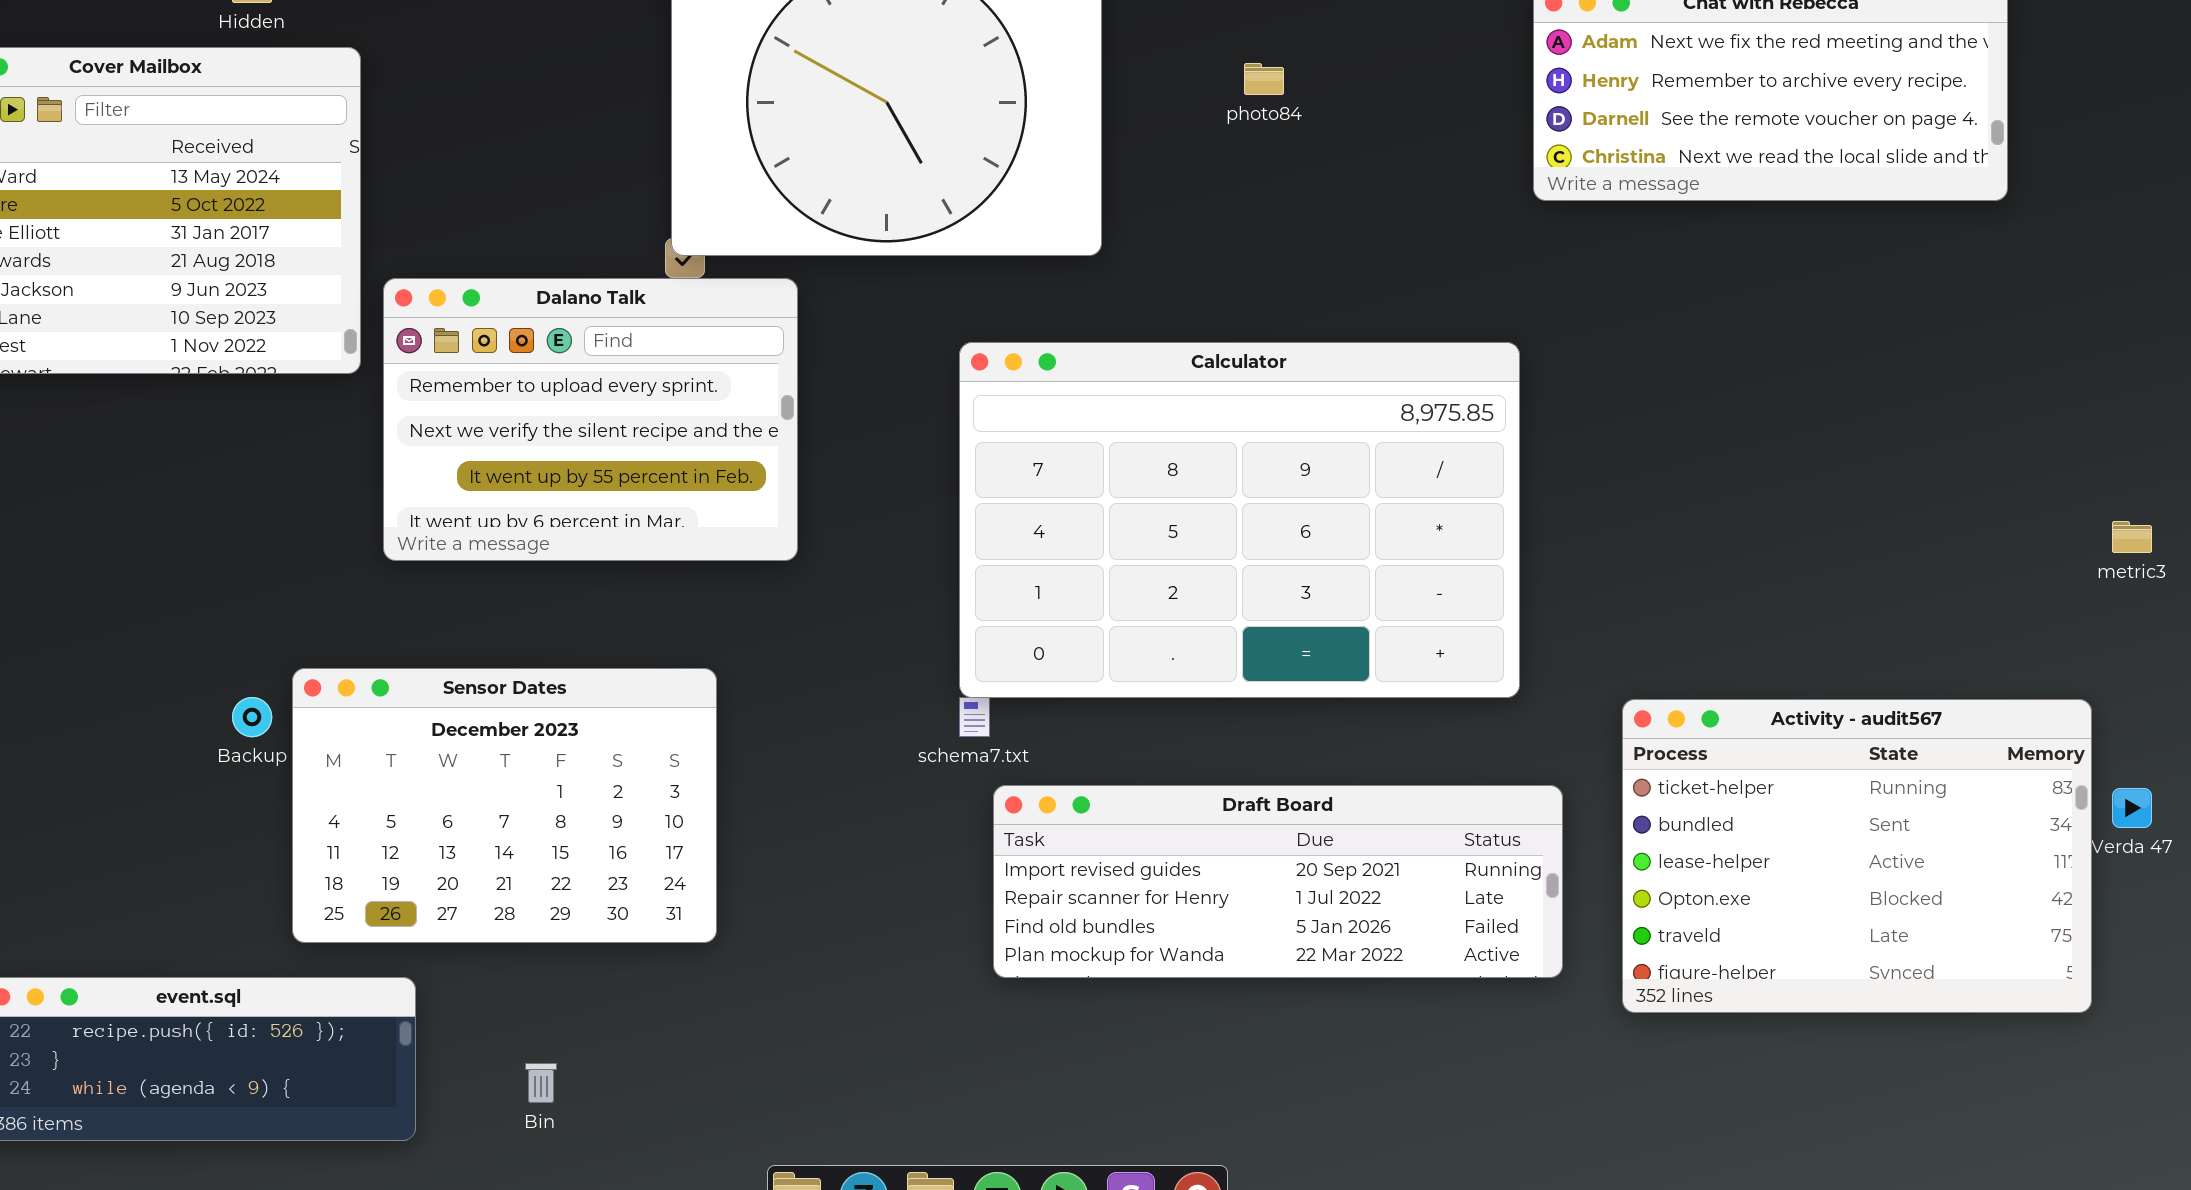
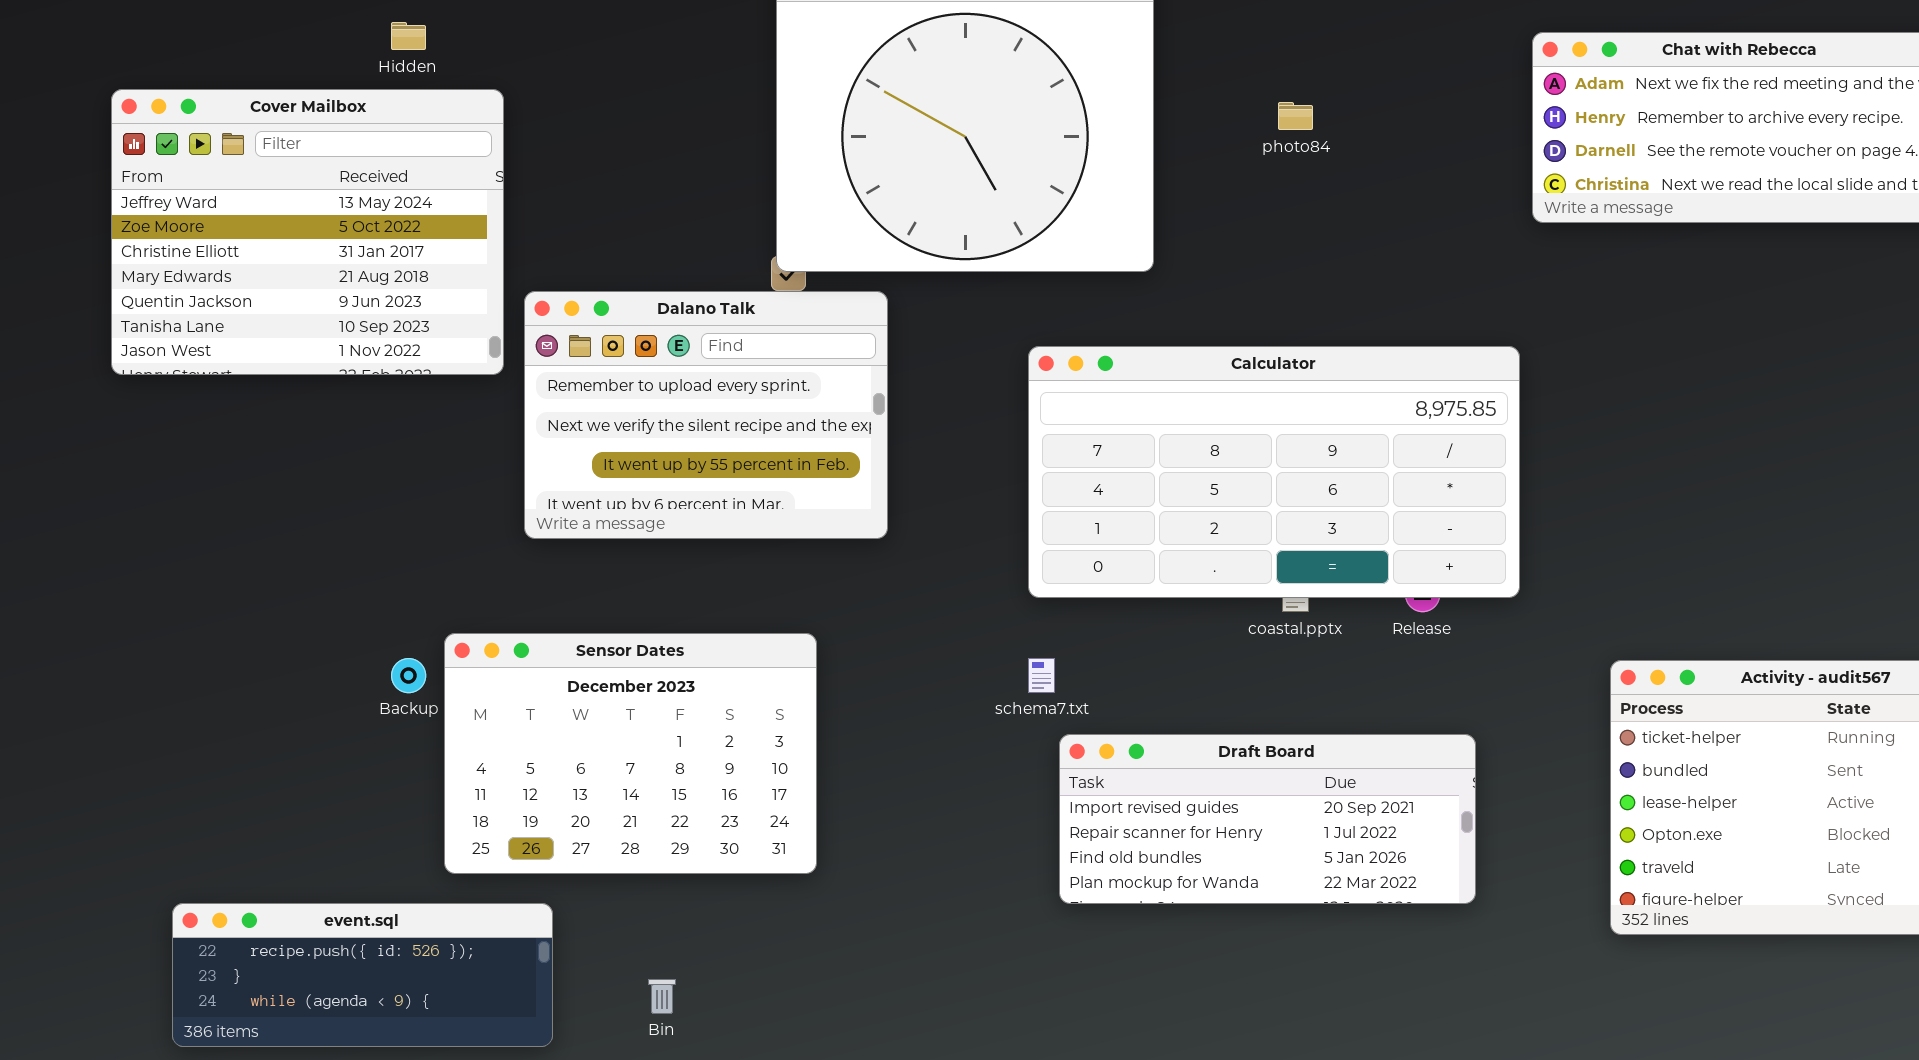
Calculator: [959,342,1520,698] -> [1028,346,1520,598], resized
Draft Board: [993,785,1563,978] -> [1059,734,1476,904], resized

